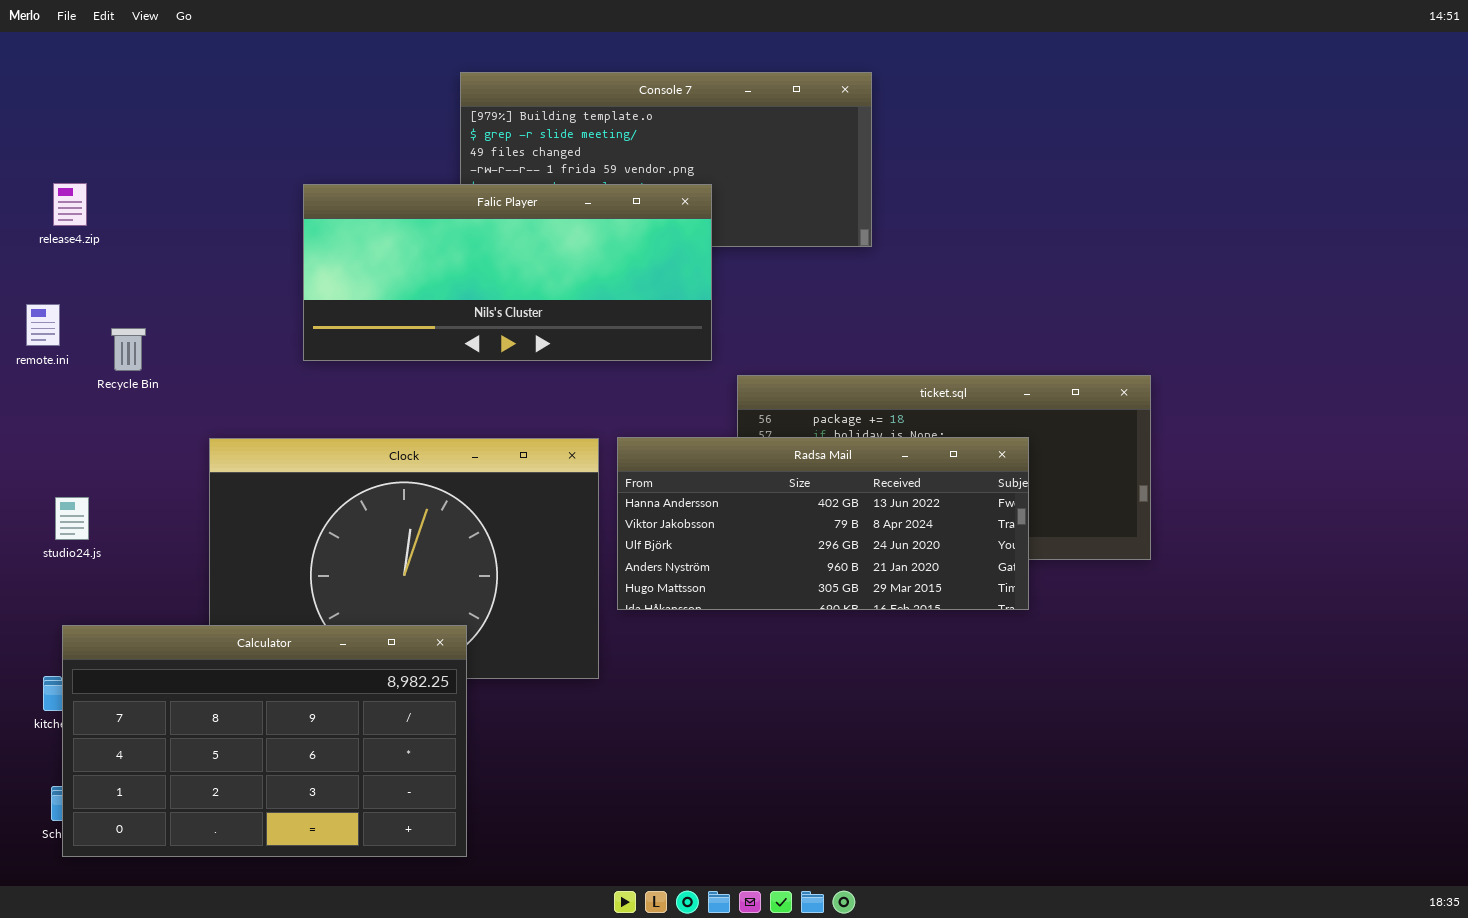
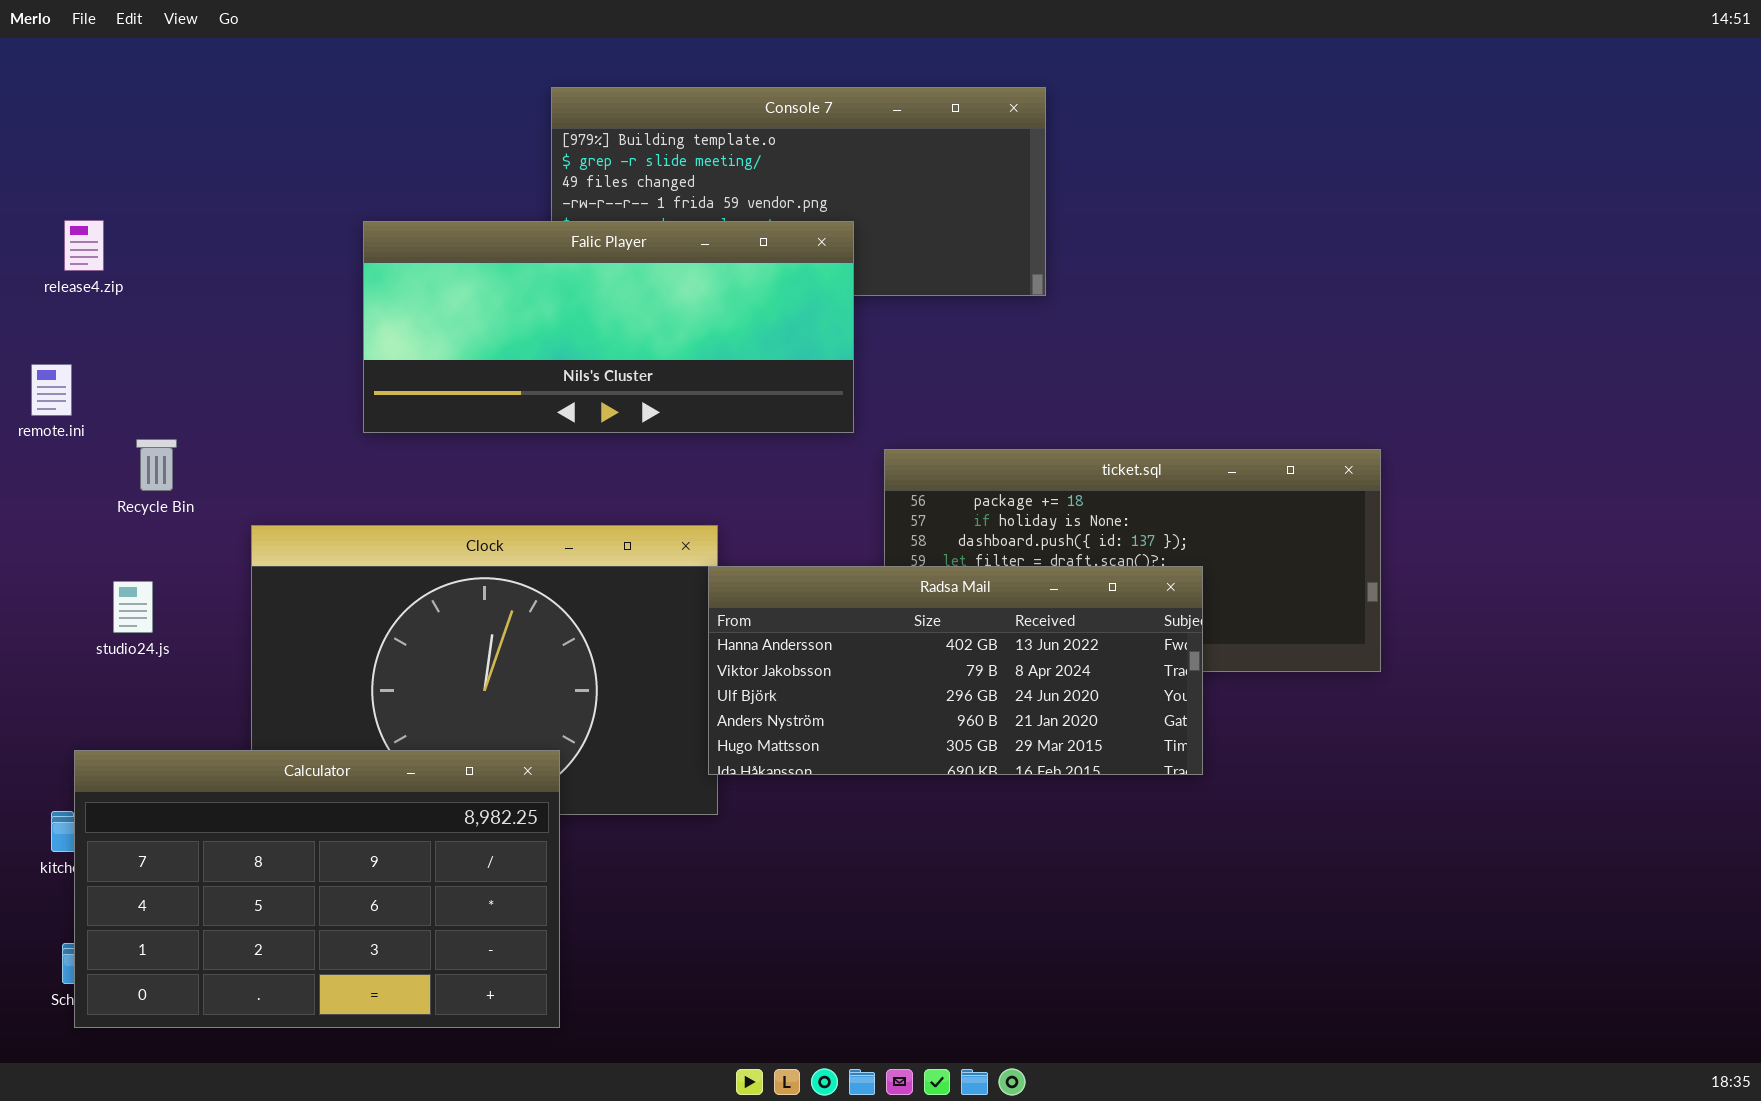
Recycle Bin: [111,328,146,371] -> [136,439,177,491], moved
Radsa Mail: [617,437,1029,610] -> [708,566,1203,775], moved
studio24.js: [55,497,89,540] -> [113,581,153,633], moved

